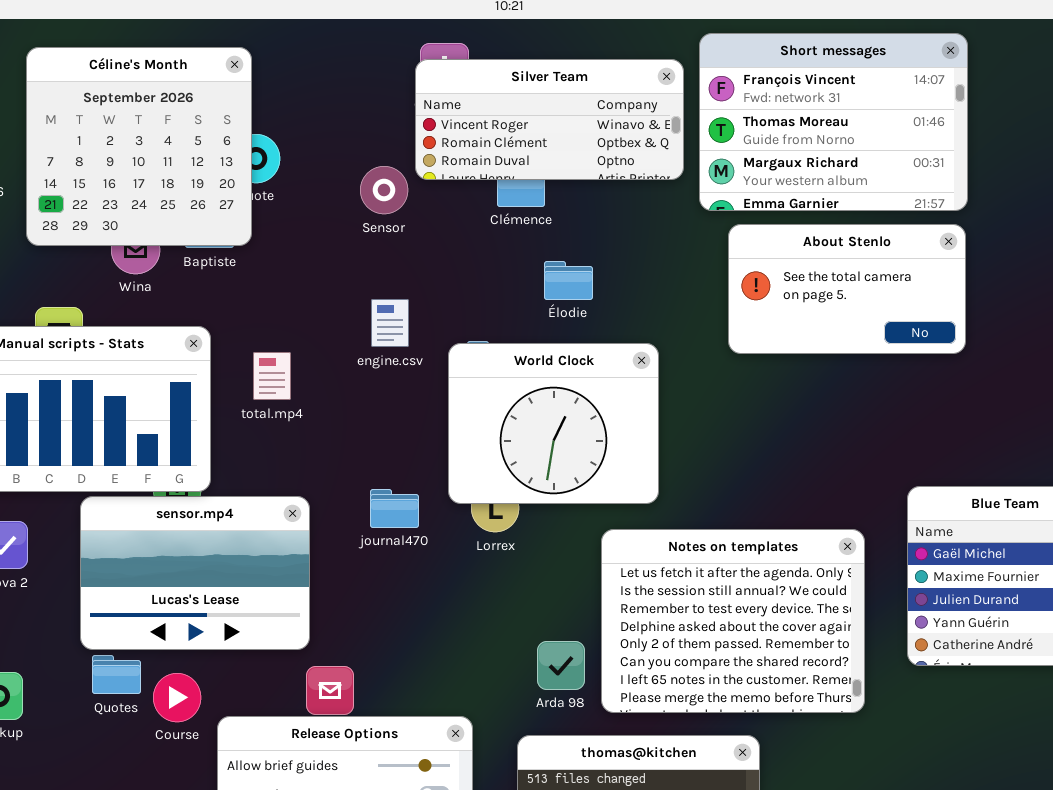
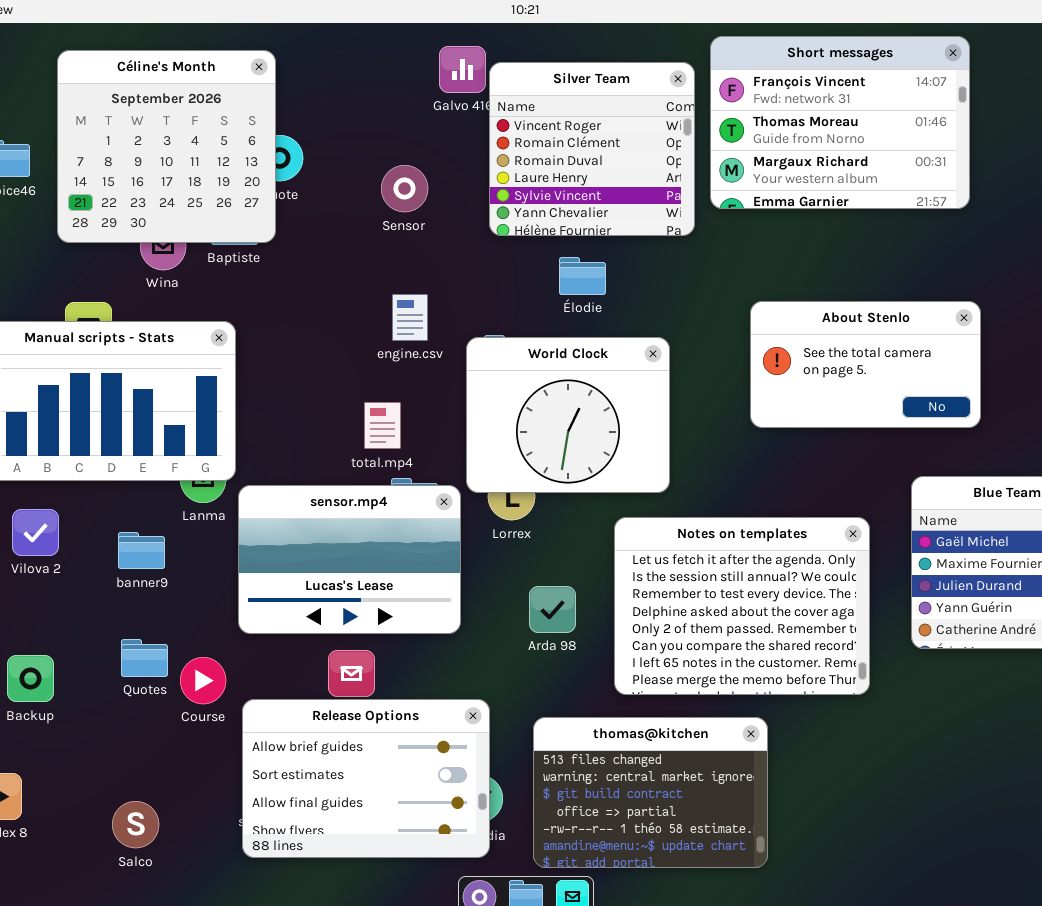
Silver Team: [415,59,684,180] -> [489,62,695,236], resized
About Stenlo: [728,224,966,354] -> [750,301,981,428], moved
total.mp4: [253,352,291,400] -> [364,402,401,449], moved
sensor.mp4: [80,496,310,650] -> [238,485,461,634], moved
Arda 98: [537,641,585,690] -> [529,586,576,633], moved

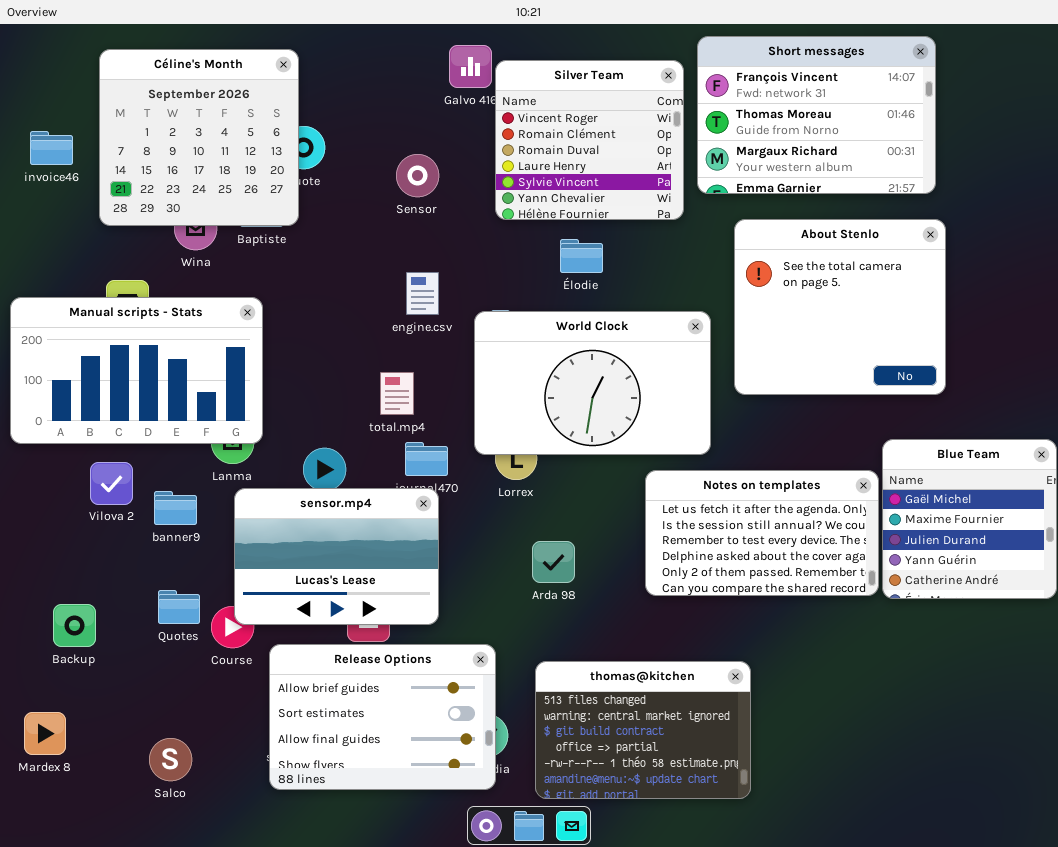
About Stenlo: [750,301,981,428] -> [734,219,946,395], resized
World Clock: [466,337,670,493] -> [474,311,711,455], resized
sensor.mp4: [238,485,461,634] -> [234,488,439,625], moved
Vilova 2: [12,509,59,556] -> [90,462,133,505], moved
Notes on templates: [614,517,870,695] -> [645,470,879,596], moved, resized

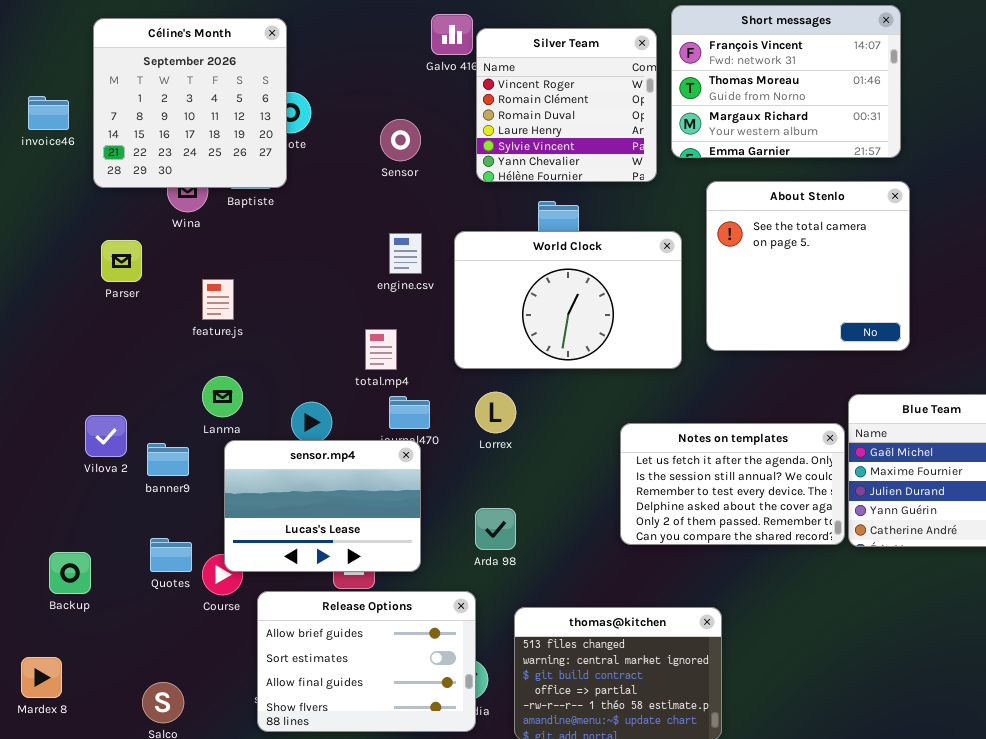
Manual scripts - Stats: [10,297,263,444] -> none, closed
World Clock: [474,311,711,455] -> [454,231,682,369], moved
Arda 98: [532,541,575,583] -> [475,508,516,550], moved

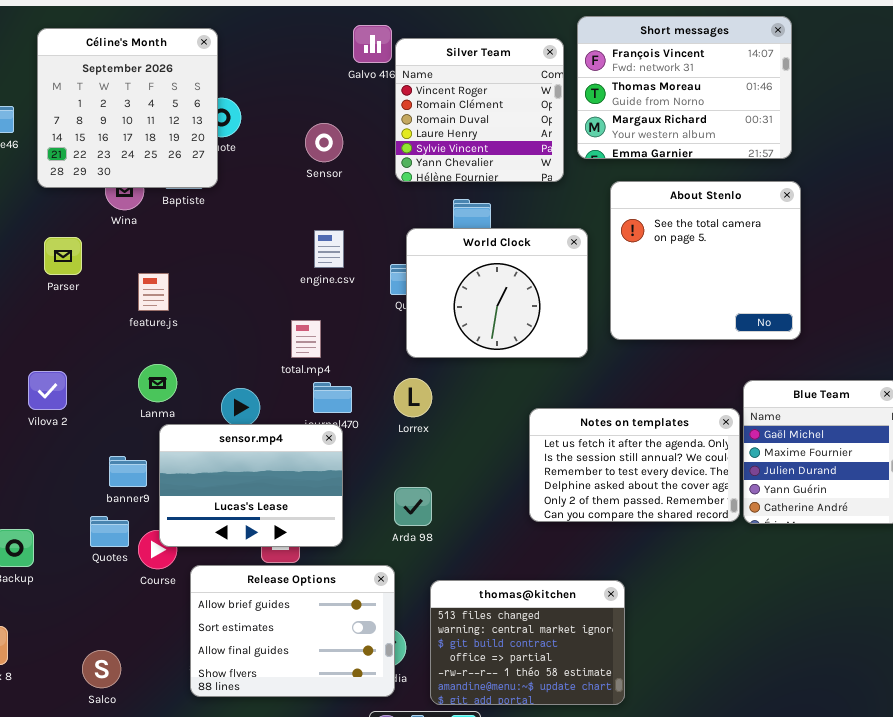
World Clock: [454,231,682,369] -> [406,228,588,358], resized
Vilova 2: [85,415,127,457] -> [28,371,67,410], moved
banner9: [147,443,189,476] -> [109,456,147,487], moved

